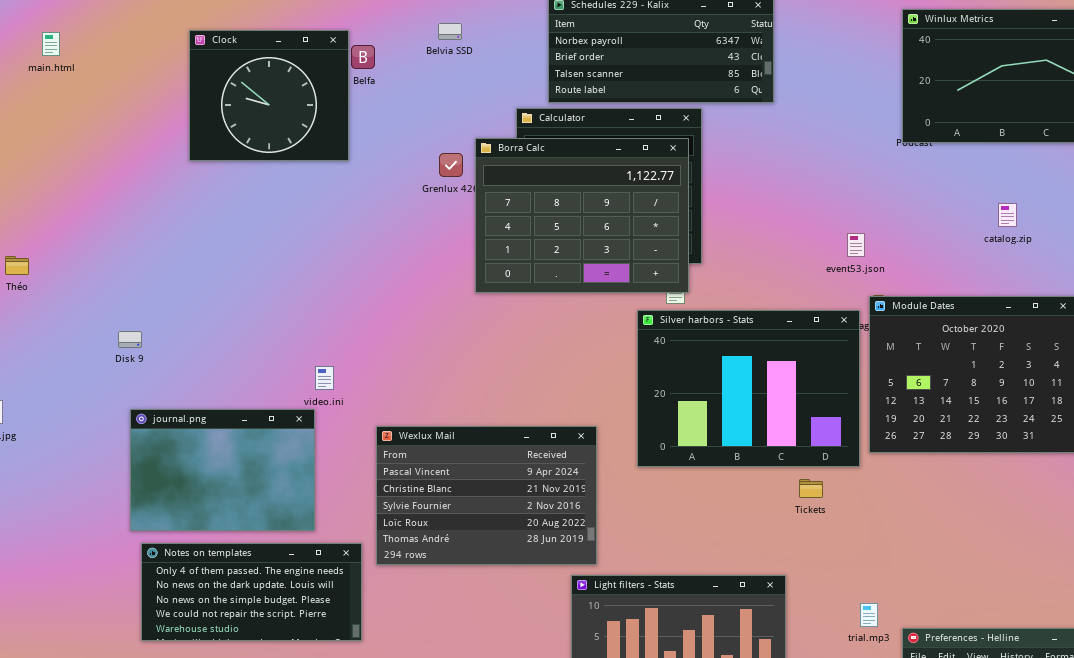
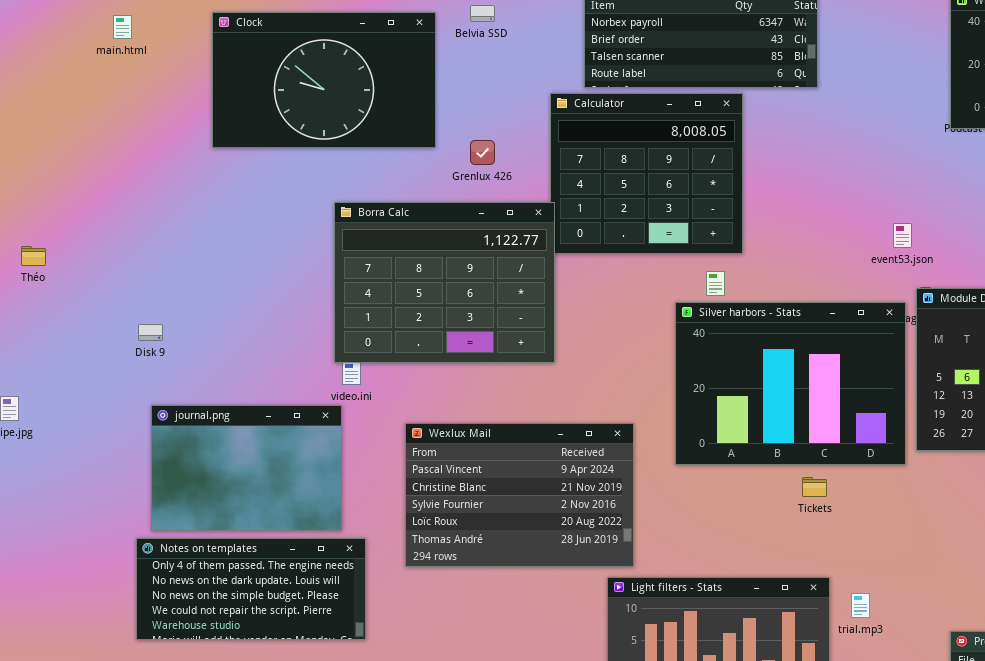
Clock: [189,30,349,161] -> [212,12,436,148], resized
main.html: [42,32,60,56] -> [113,15,132,39], moved
Borra Calc: [475,138,689,293] -> [334,202,555,363], moved
Tickets: [799,479,823,498] -> [802,477,827,497], moved
Notes on templates: [141,543,362,641] -> [136,538,366,640], moved
trial.mp3: [860,603,878,627] -> [851,593,870,618], moved

